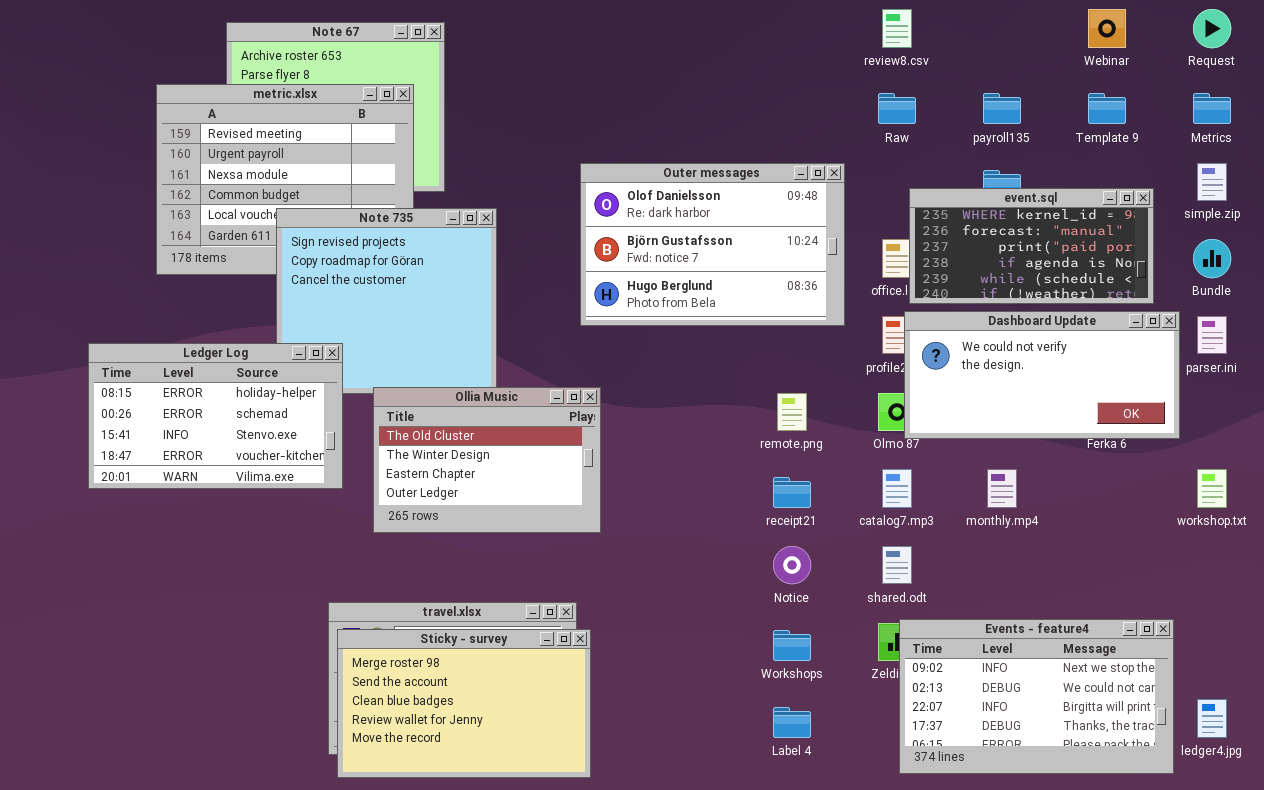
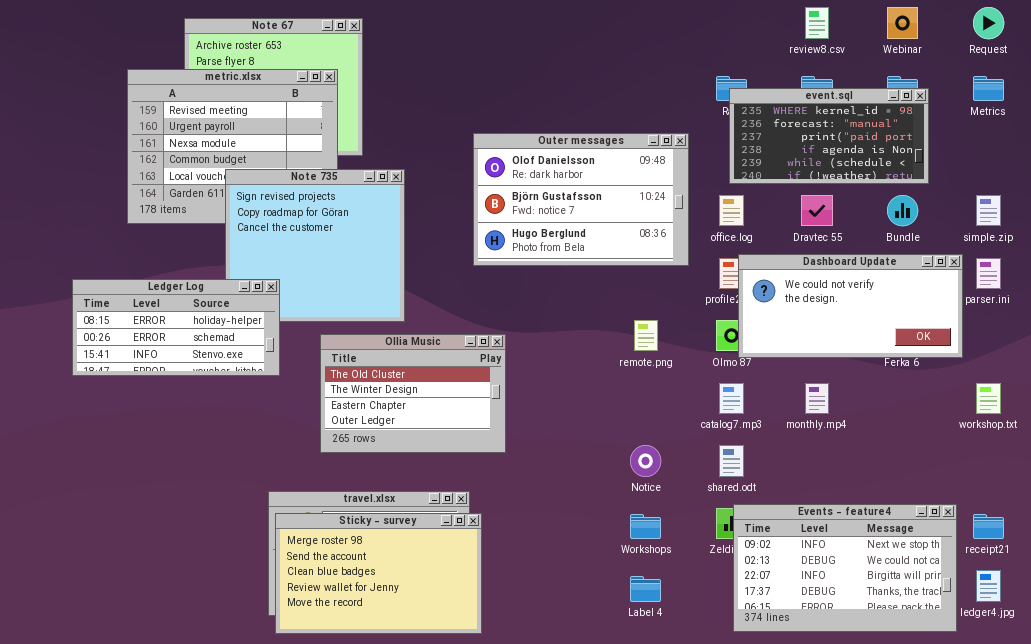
review8.csv: [882,9,912,48] -> [805,7,829,39], moved
simple.zip: [1197,163,1227,201] -> [976,195,1001,226], moved
event.sql: [909,188,1154,304] -> [729,88,929,184], moved
Bundle: [1193,239,1231,278] -> [887,195,918,226], moved
Ledger Log: [88,343,343,489] -> [72,279,280,376], resized
Ollia Music: [373,387,601,533] -> [320,334,506,453], moved
receipt21: [773,477,811,508] -> [973,514,1004,539], moved

